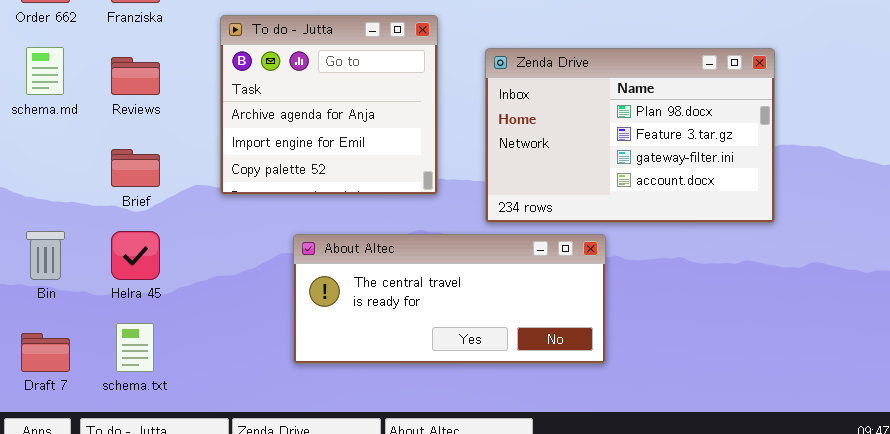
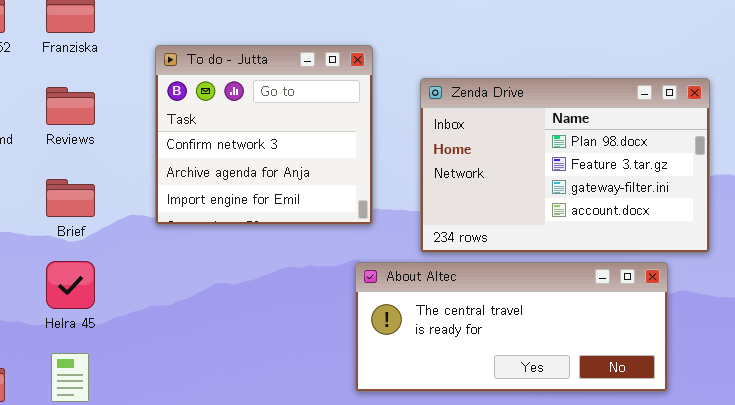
To do - Jutta: [220,15,438,195] -> [155,45,373,225], scrolled up 1 row
About Altec: [293,234,606,364] -> [355,262,668,392], moved

